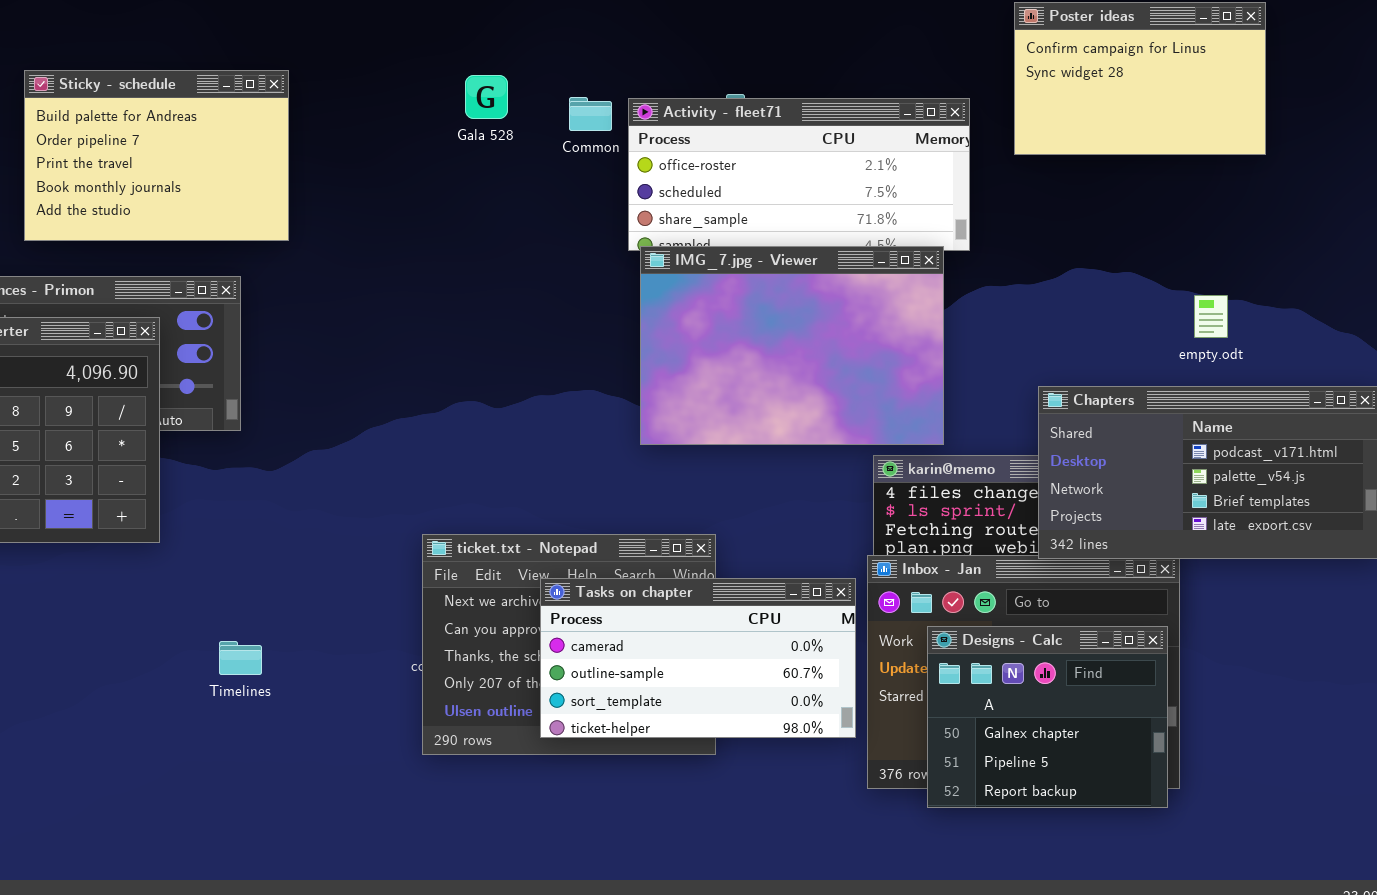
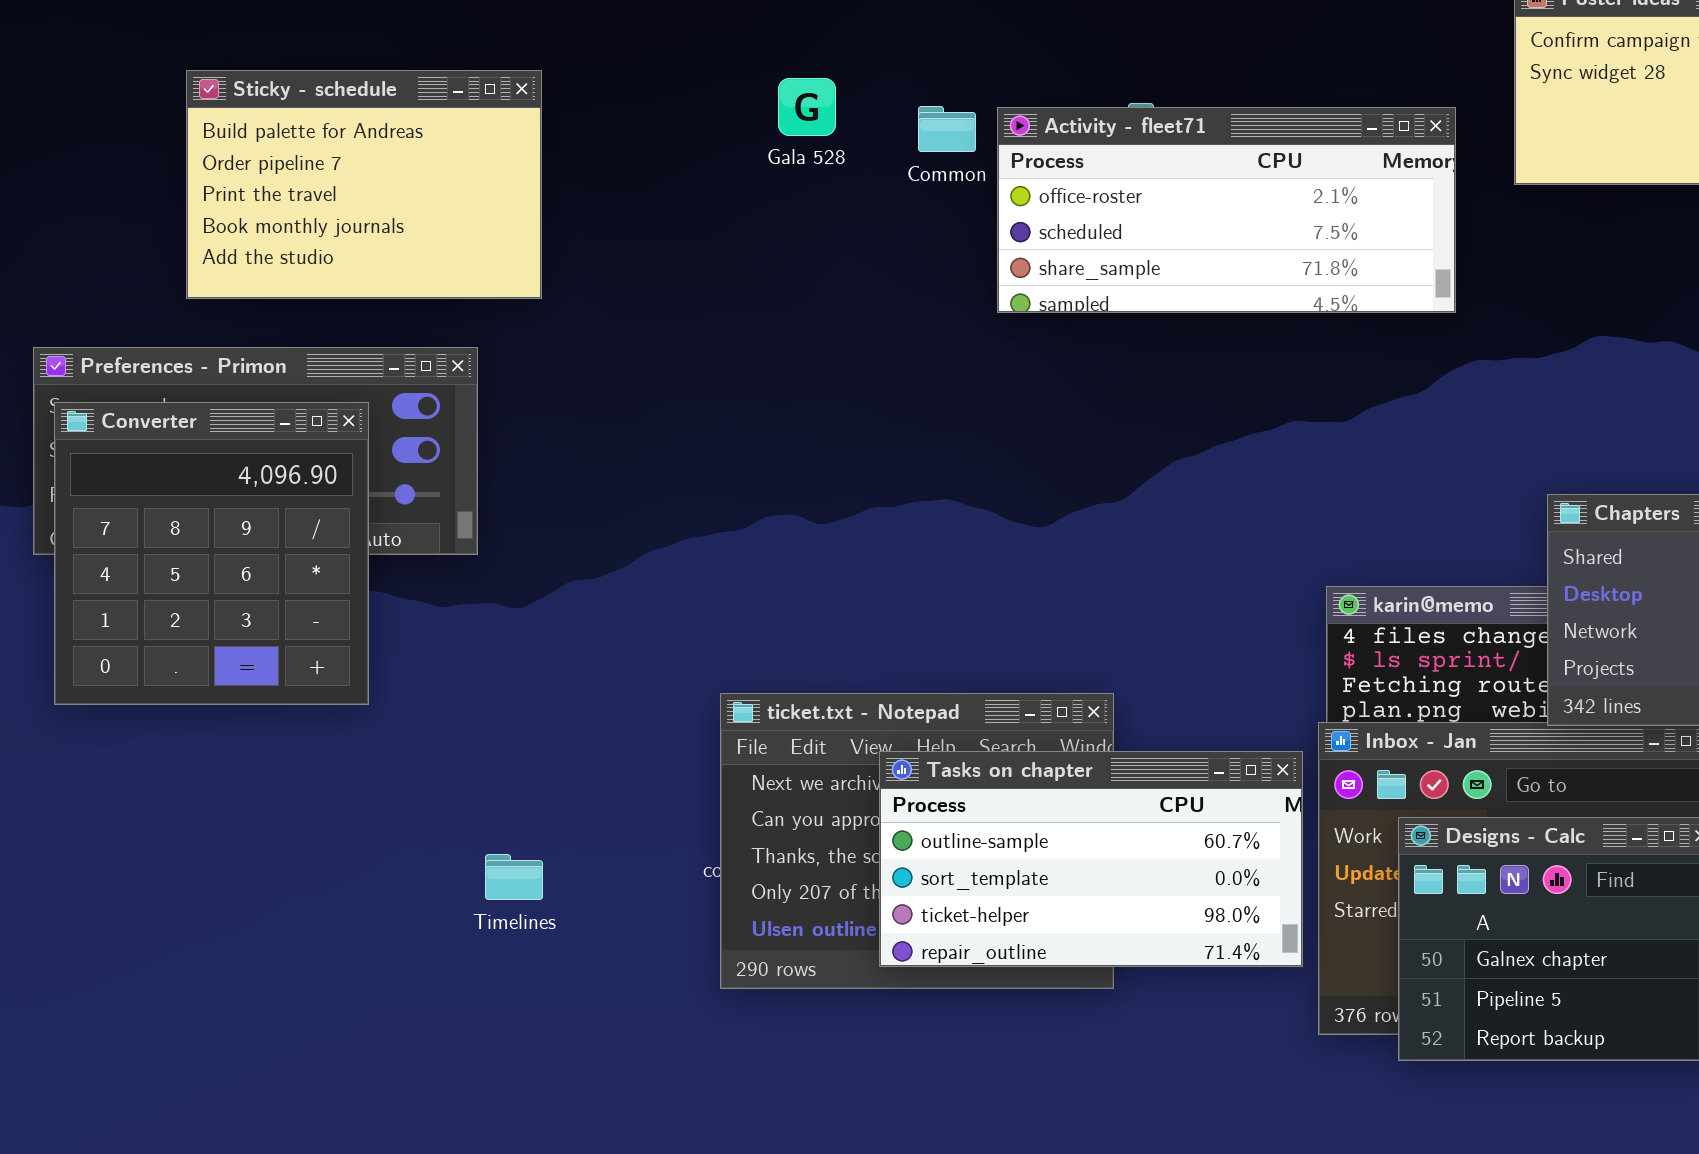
IMG_7.jpg - Viewer: [640,246,944,445] -> none, closed
Tasks on chapter: [540,578,856,738] -> [879,751,1303,967], scrolled down 1 row
Timelines: [219,641,262,675] -> [485,854,543,900], moved

